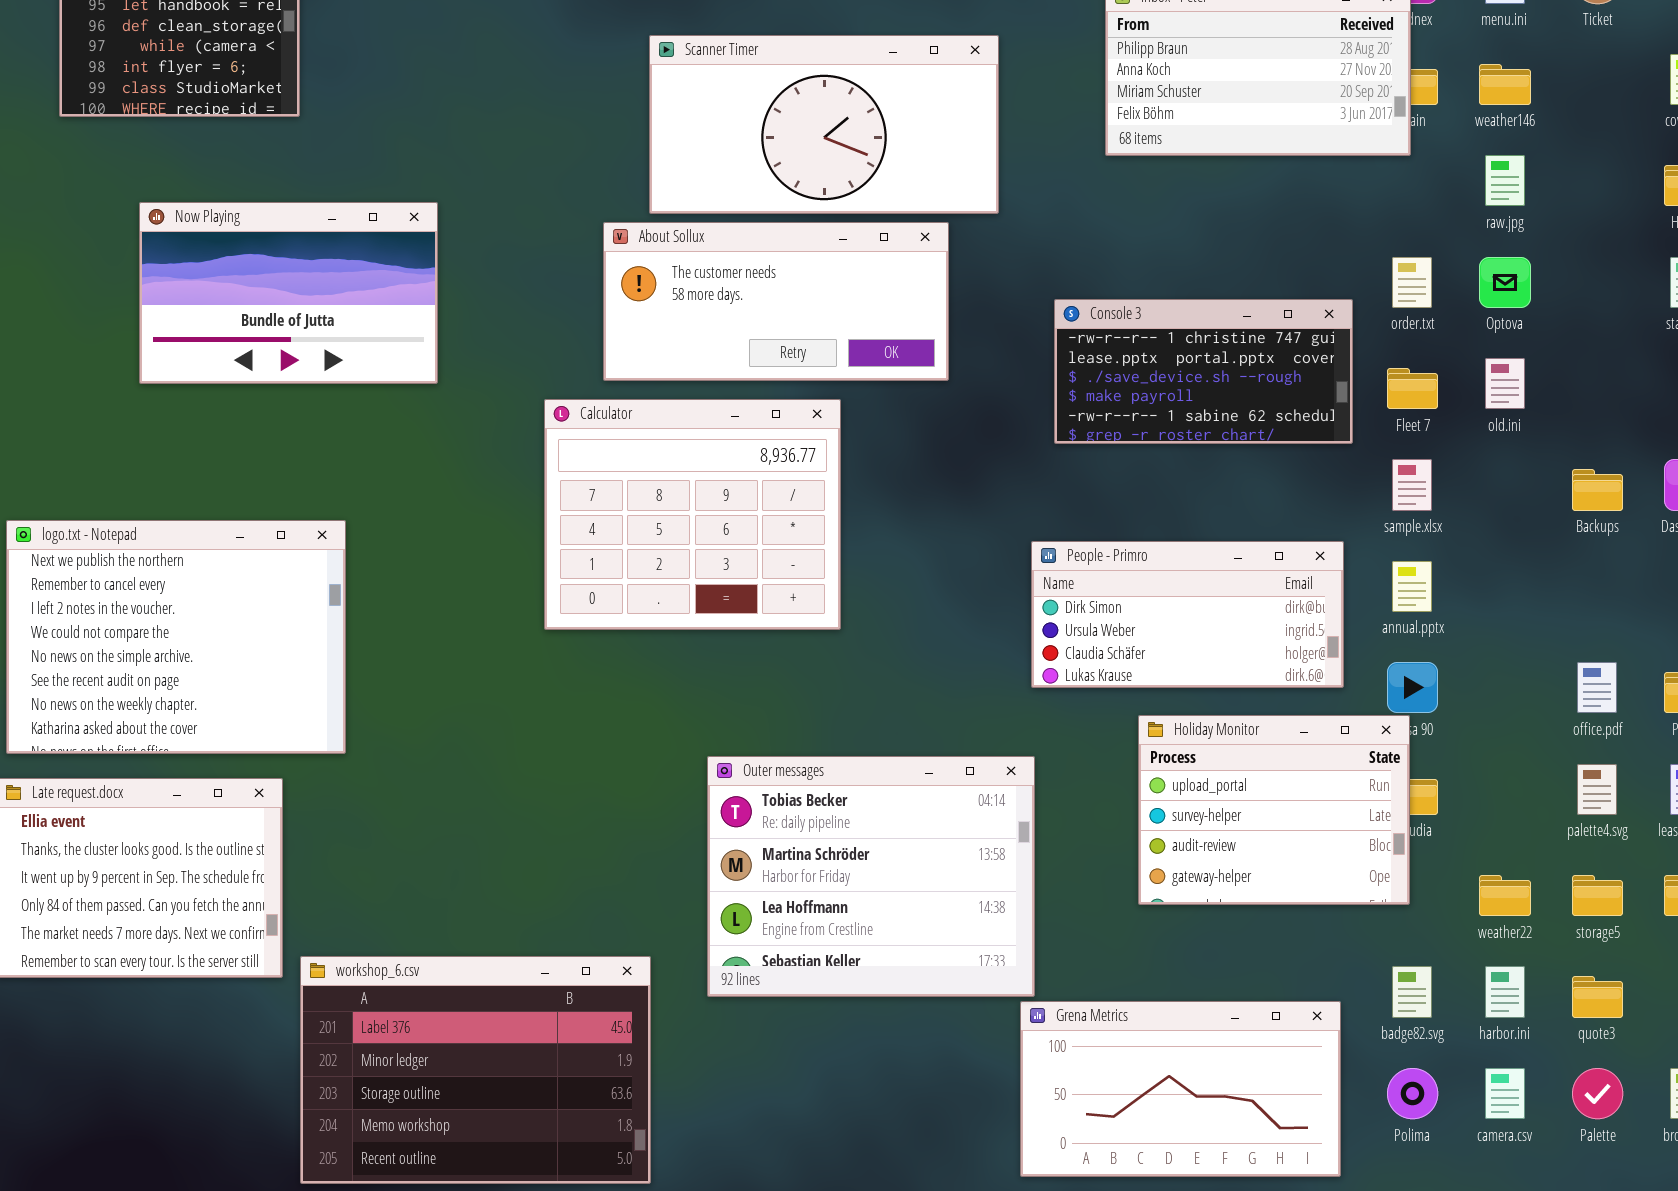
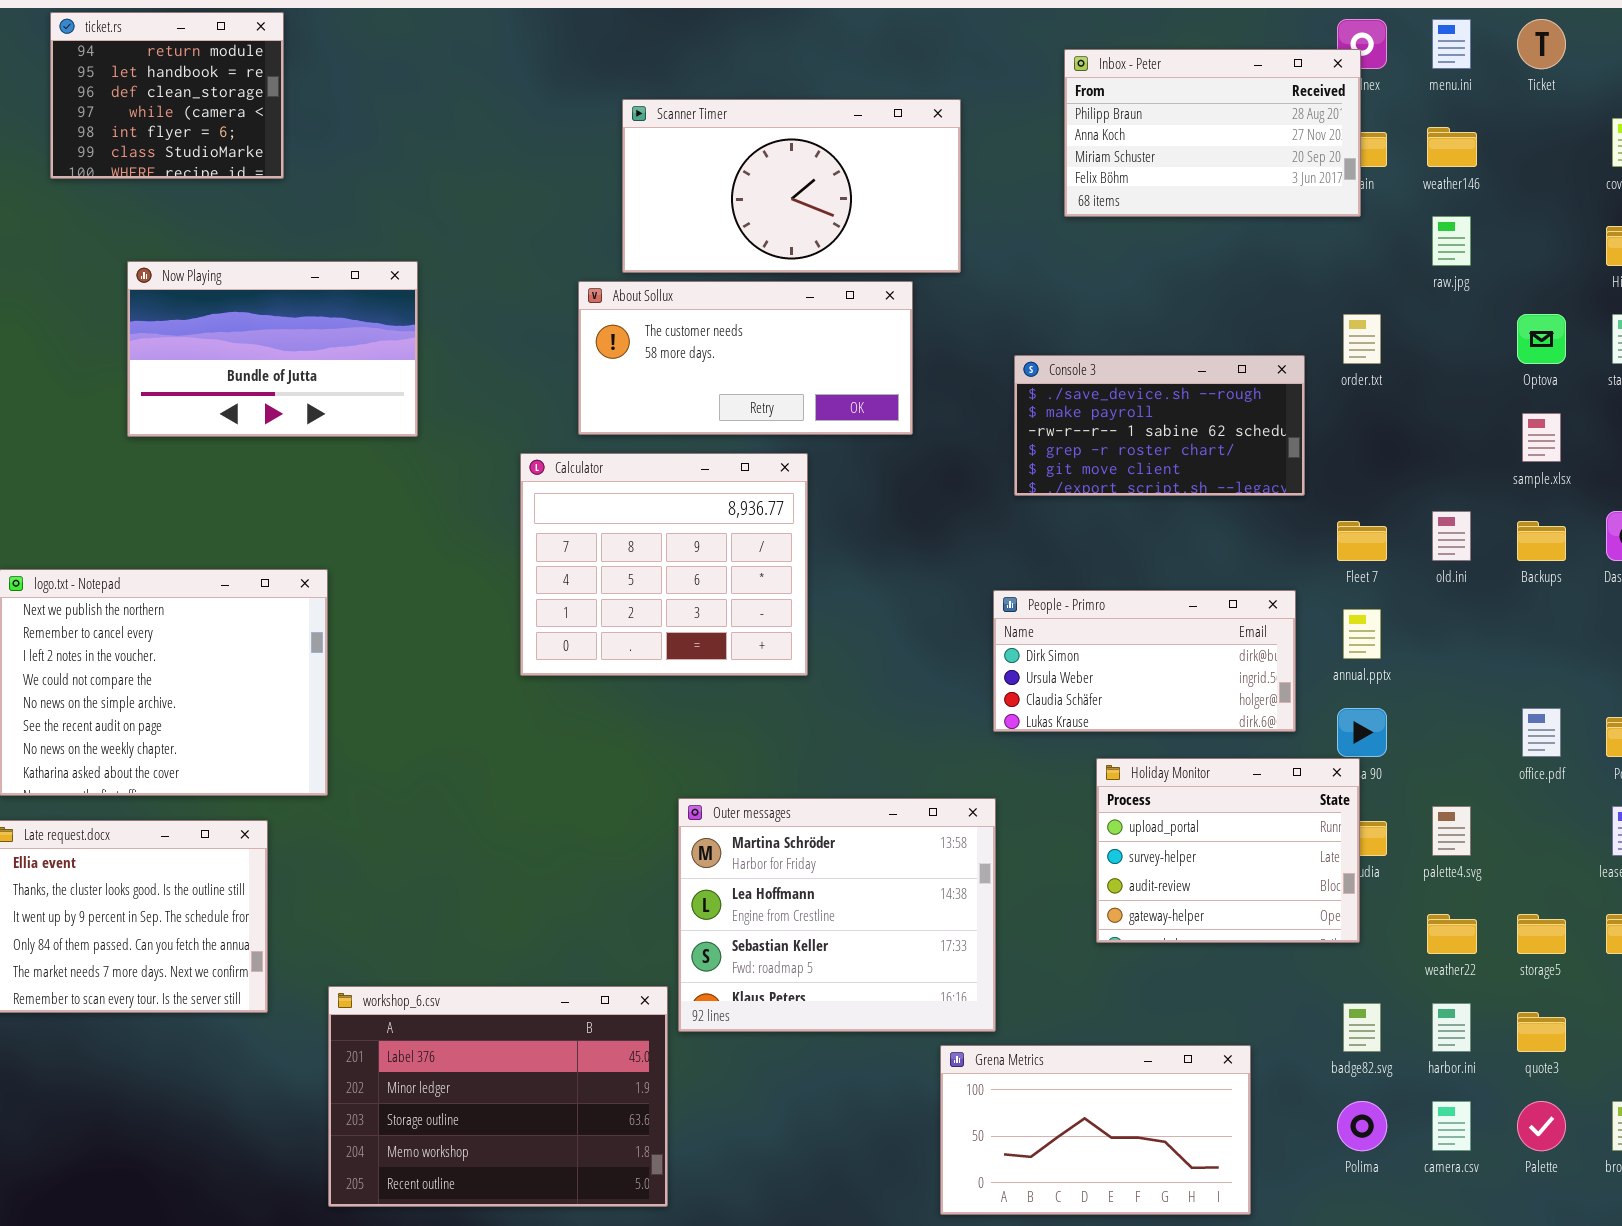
Optova: [1479,257,1531,308] -> [1517,314,1566,364], moved
Console 3: [1054,299,1353,444] -> [1014,355,1305,496], scrolled down 2 rows
old.ini: [1485,358,1525,409] -> [1432,511,1471,561], moved
Fleet 7: [1387,368,1438,409] -> [1337,521,1387,561], moved
sample.xlsx: [1392,459,1432,511] -> [1522,413,1561,462], moved
Outer messages: [707,756,1035,997] -> [678,798,996,1032], scrolled down 1 row
palette4.svg: [1577,764,1617,815] -> [1432,806,1471,856], moved
workshop_6.csv: [300,956,651,1184] -> [328,986,668,1207], moved
Grena Metrics: [1020,1001,1341,1177] -> [940,1045,1251,1215], moved

